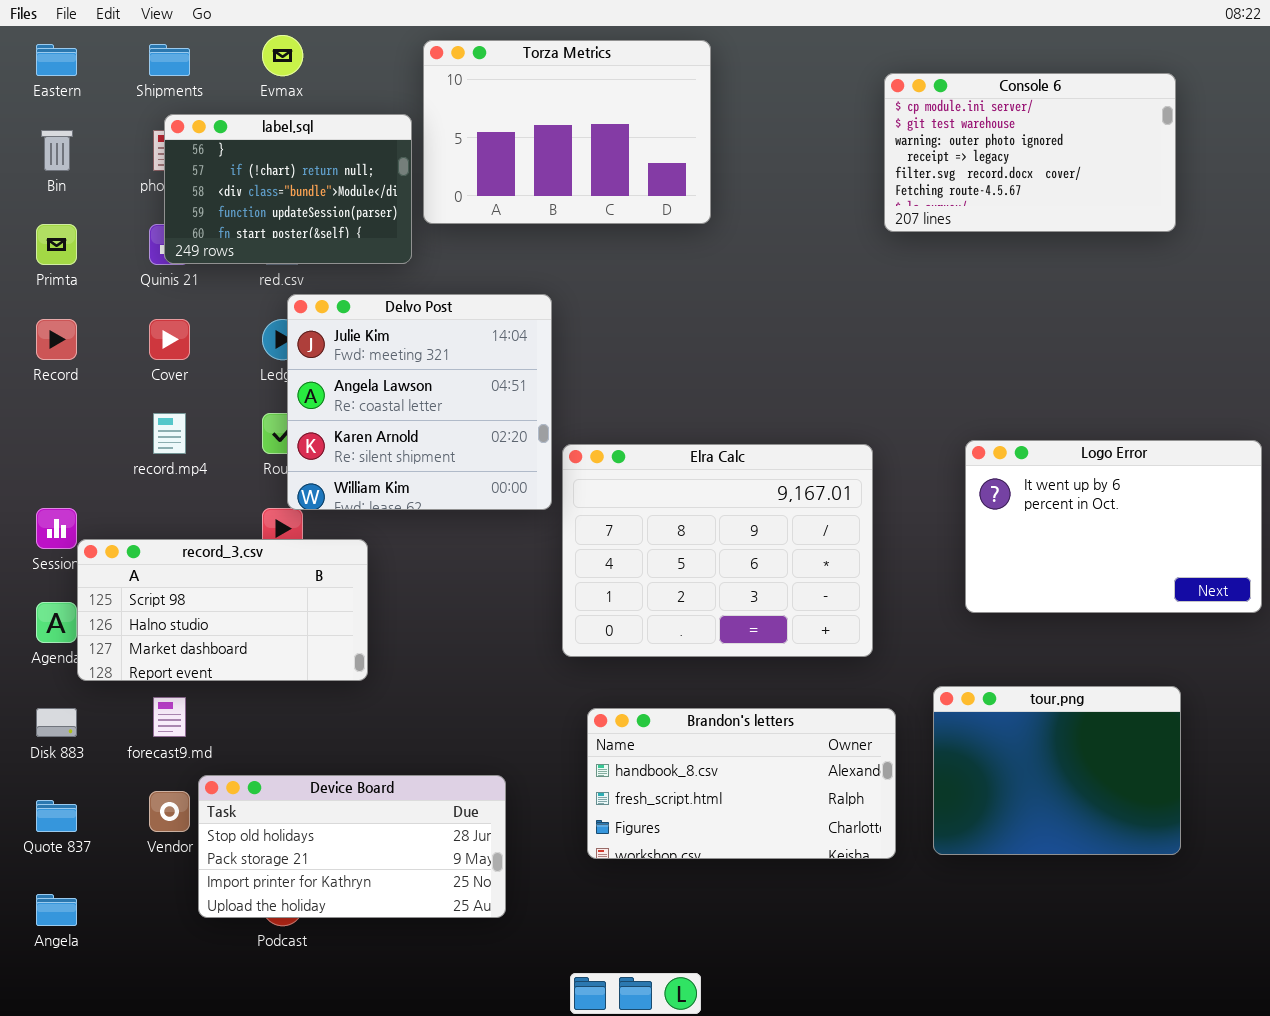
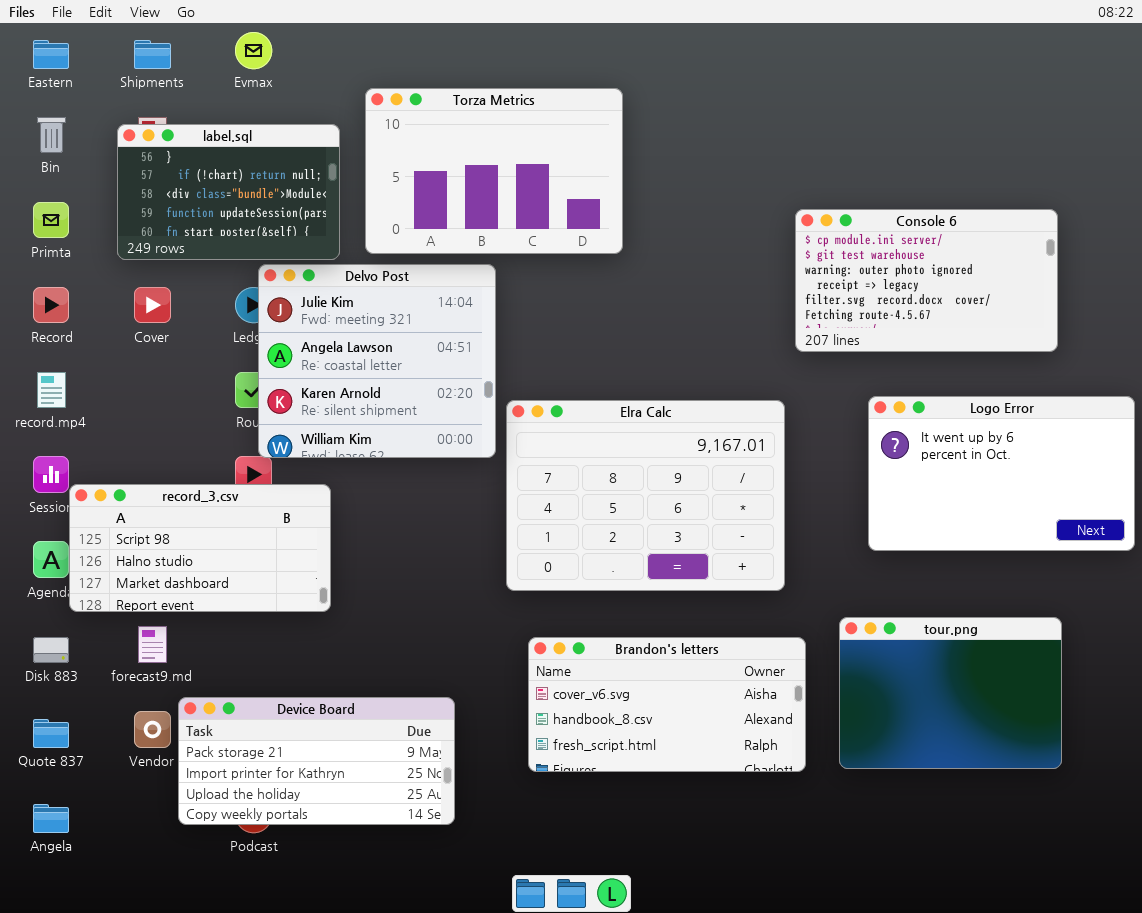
Torza Metrics: [423,40,711,224] -> [365,88,623,254], moved
Console 6: [884,73,1176,232] -> [795,209,1058,352], moved
label.sql: [164,114,412,264] -> [117,124,340,260], moved
record.mp4: [153,413,186,454] -> [37,372,66,408], moved
Brandon's letters: [587,708,896,859] -> [528,637,806,772], scrolled up 1 row
Device Board: [198,775,506,918] -> [178,697,455,825], scrolled down 1 row

